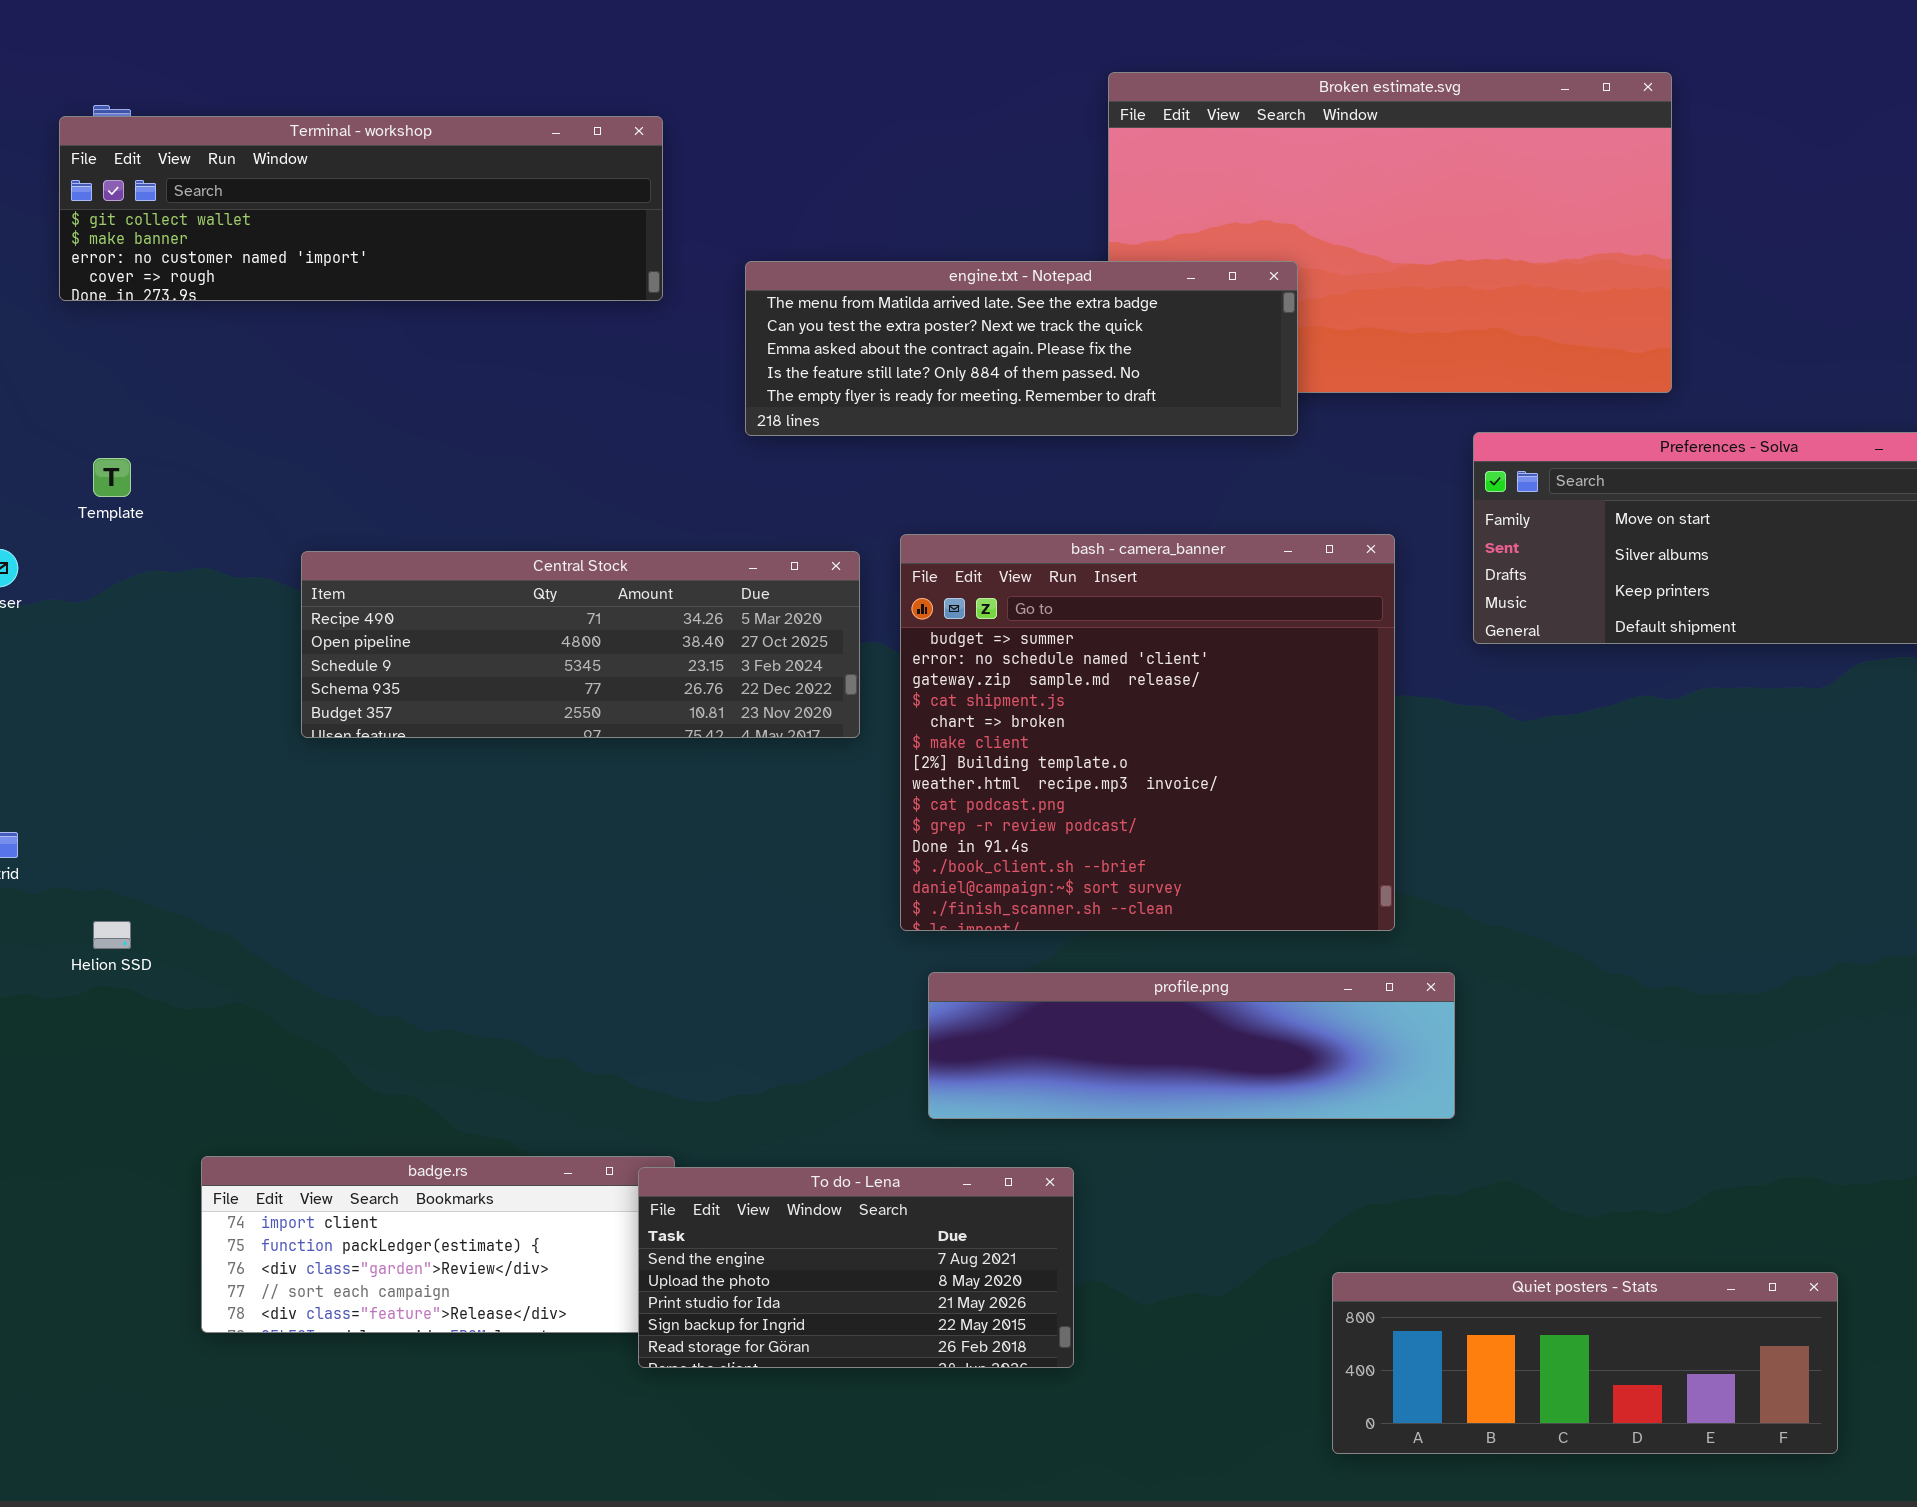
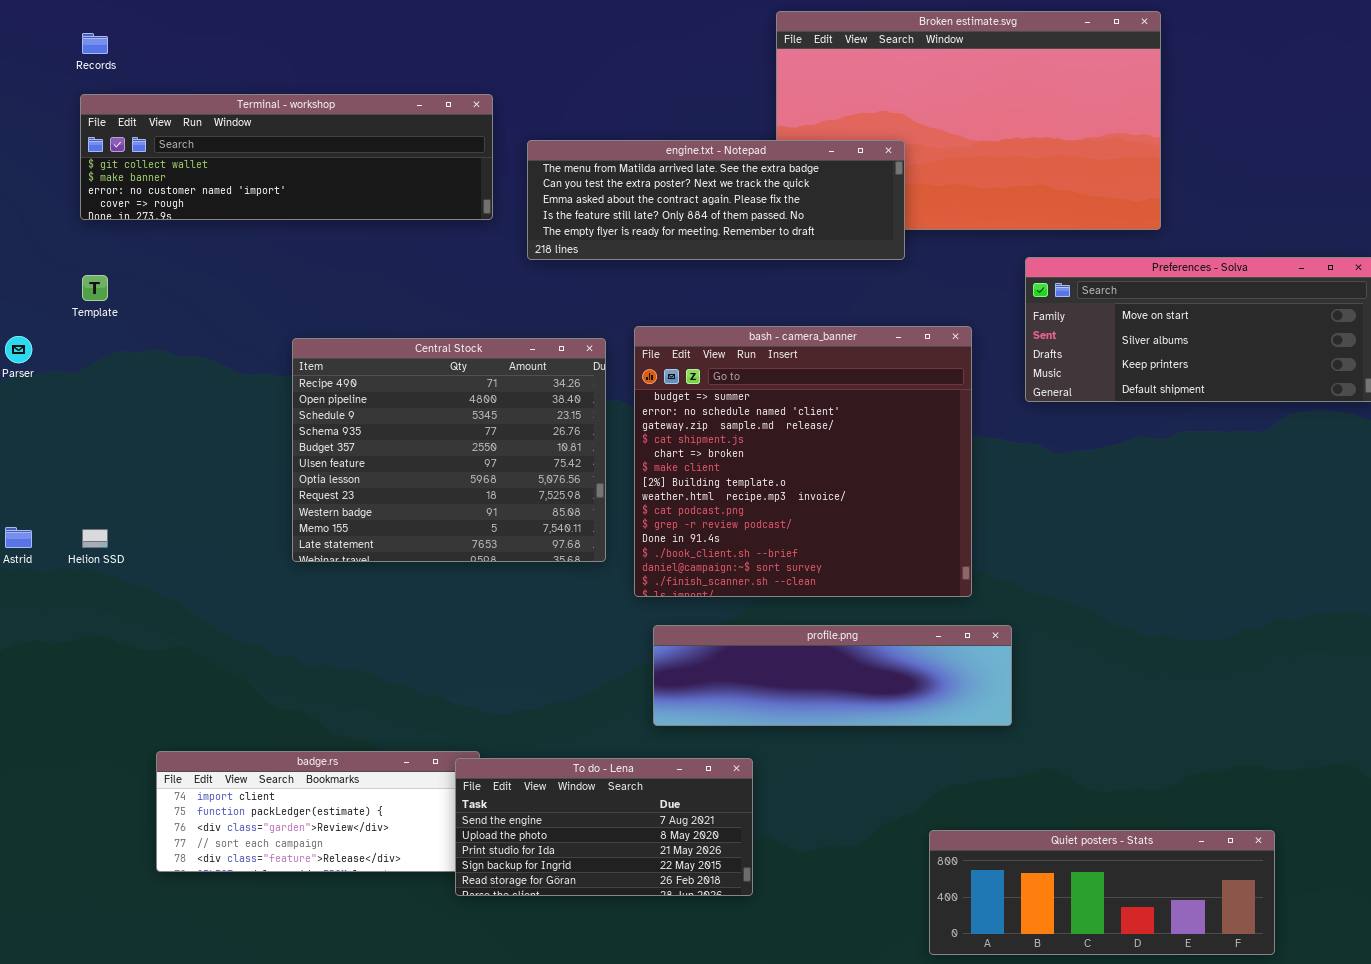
Terminal - workshop: [59,116,663,301] -> [80,94,493,220], moved
Central Stock: [301,551,860,738] -> [292,338,606,562], resized
Helion SSD: [93,921,131,949] -> [82,529,108,548], moved

